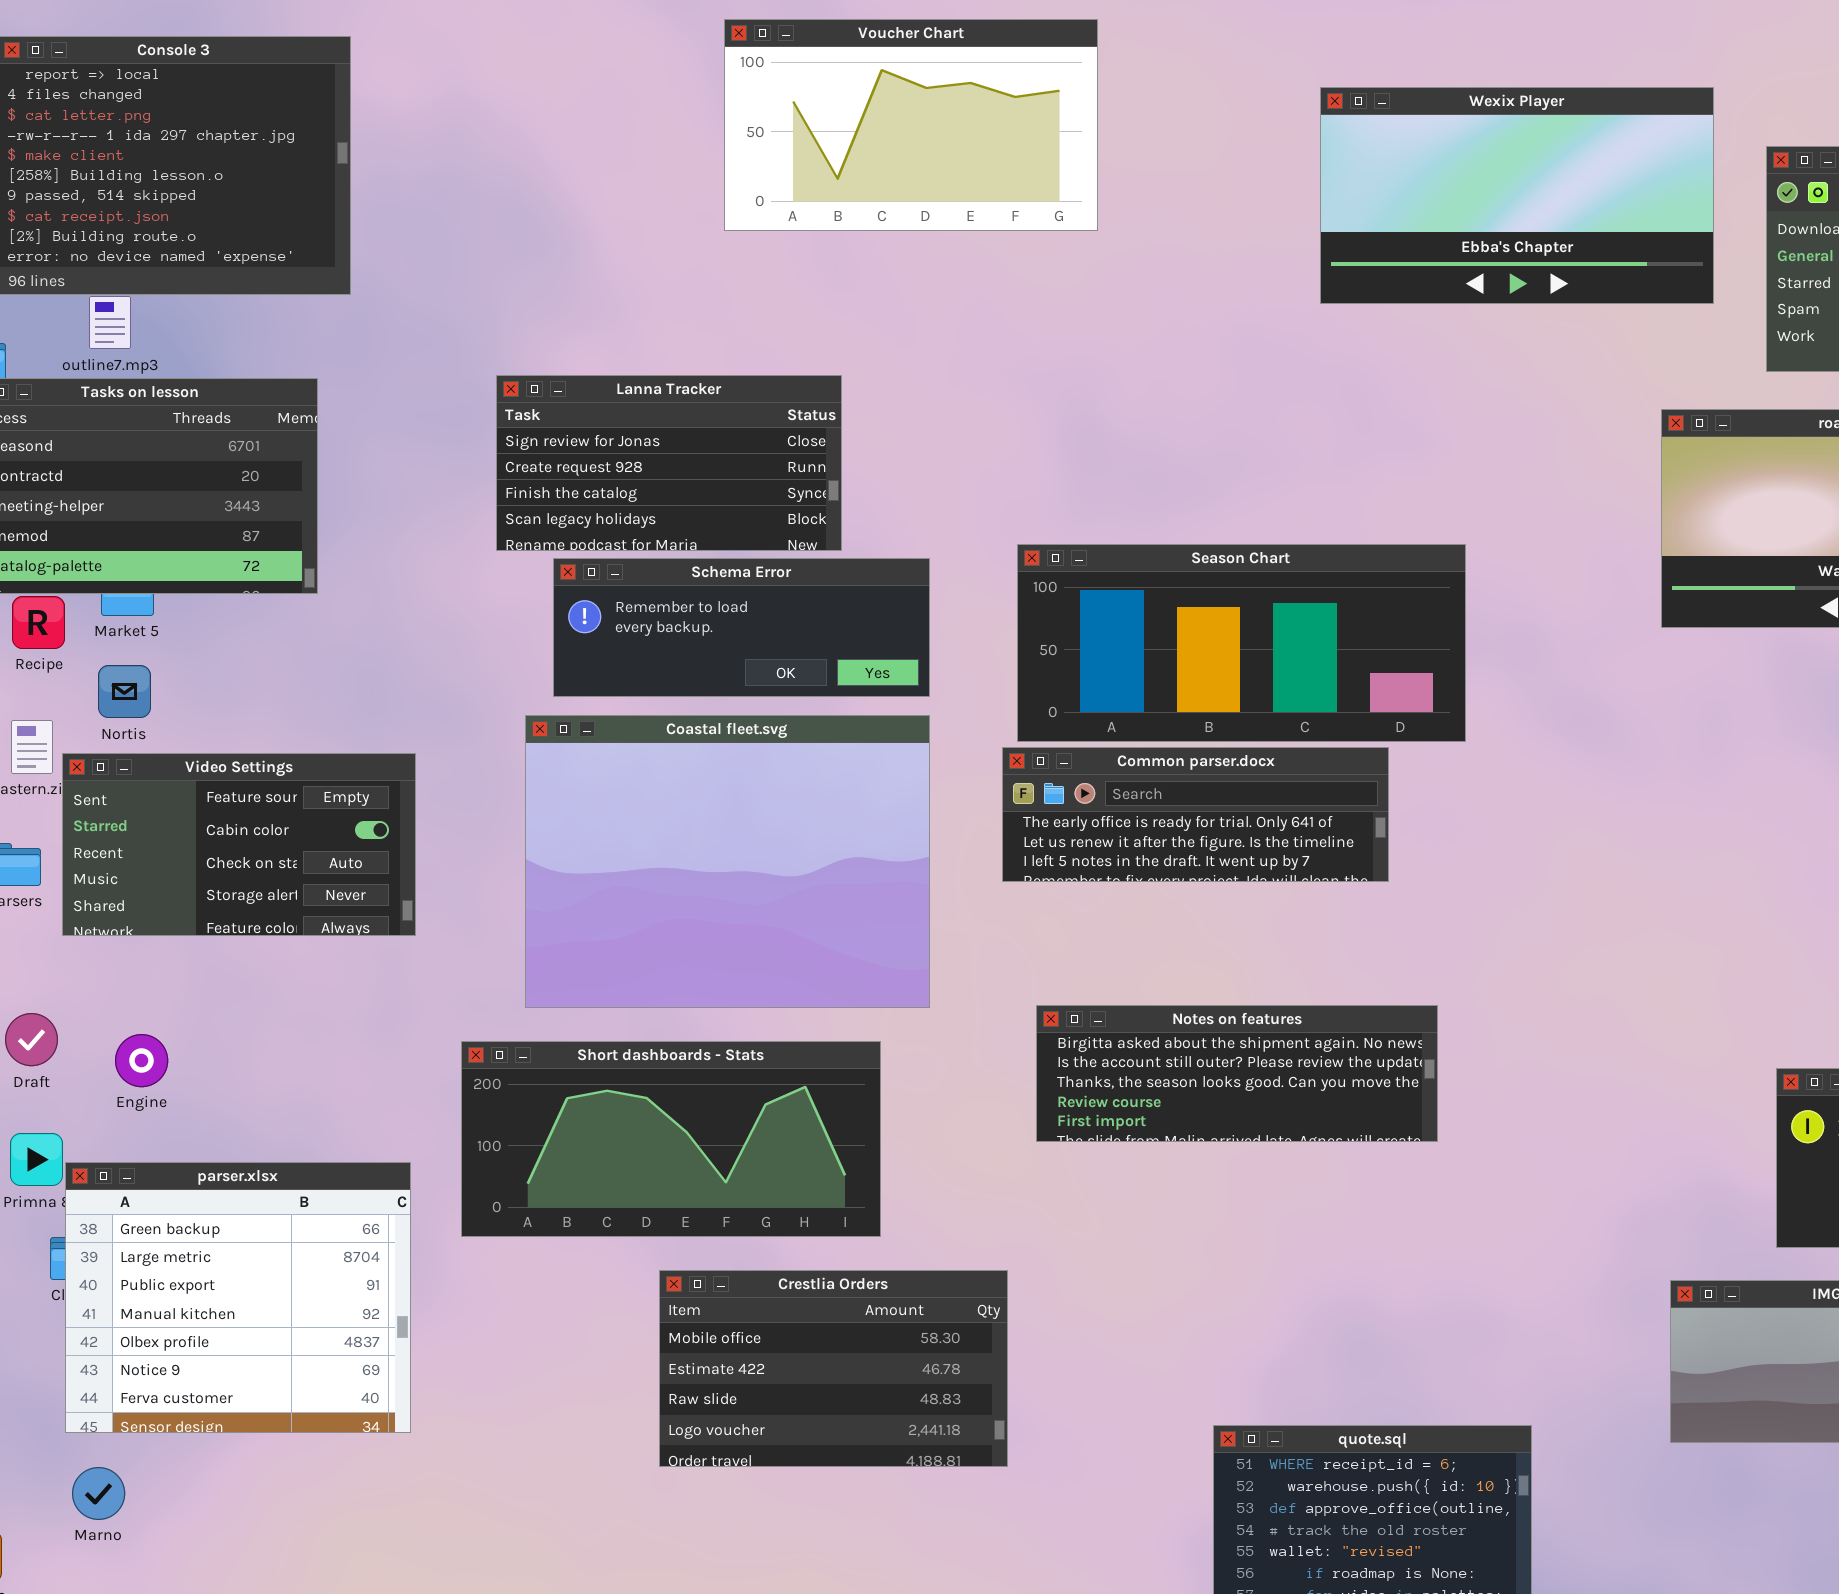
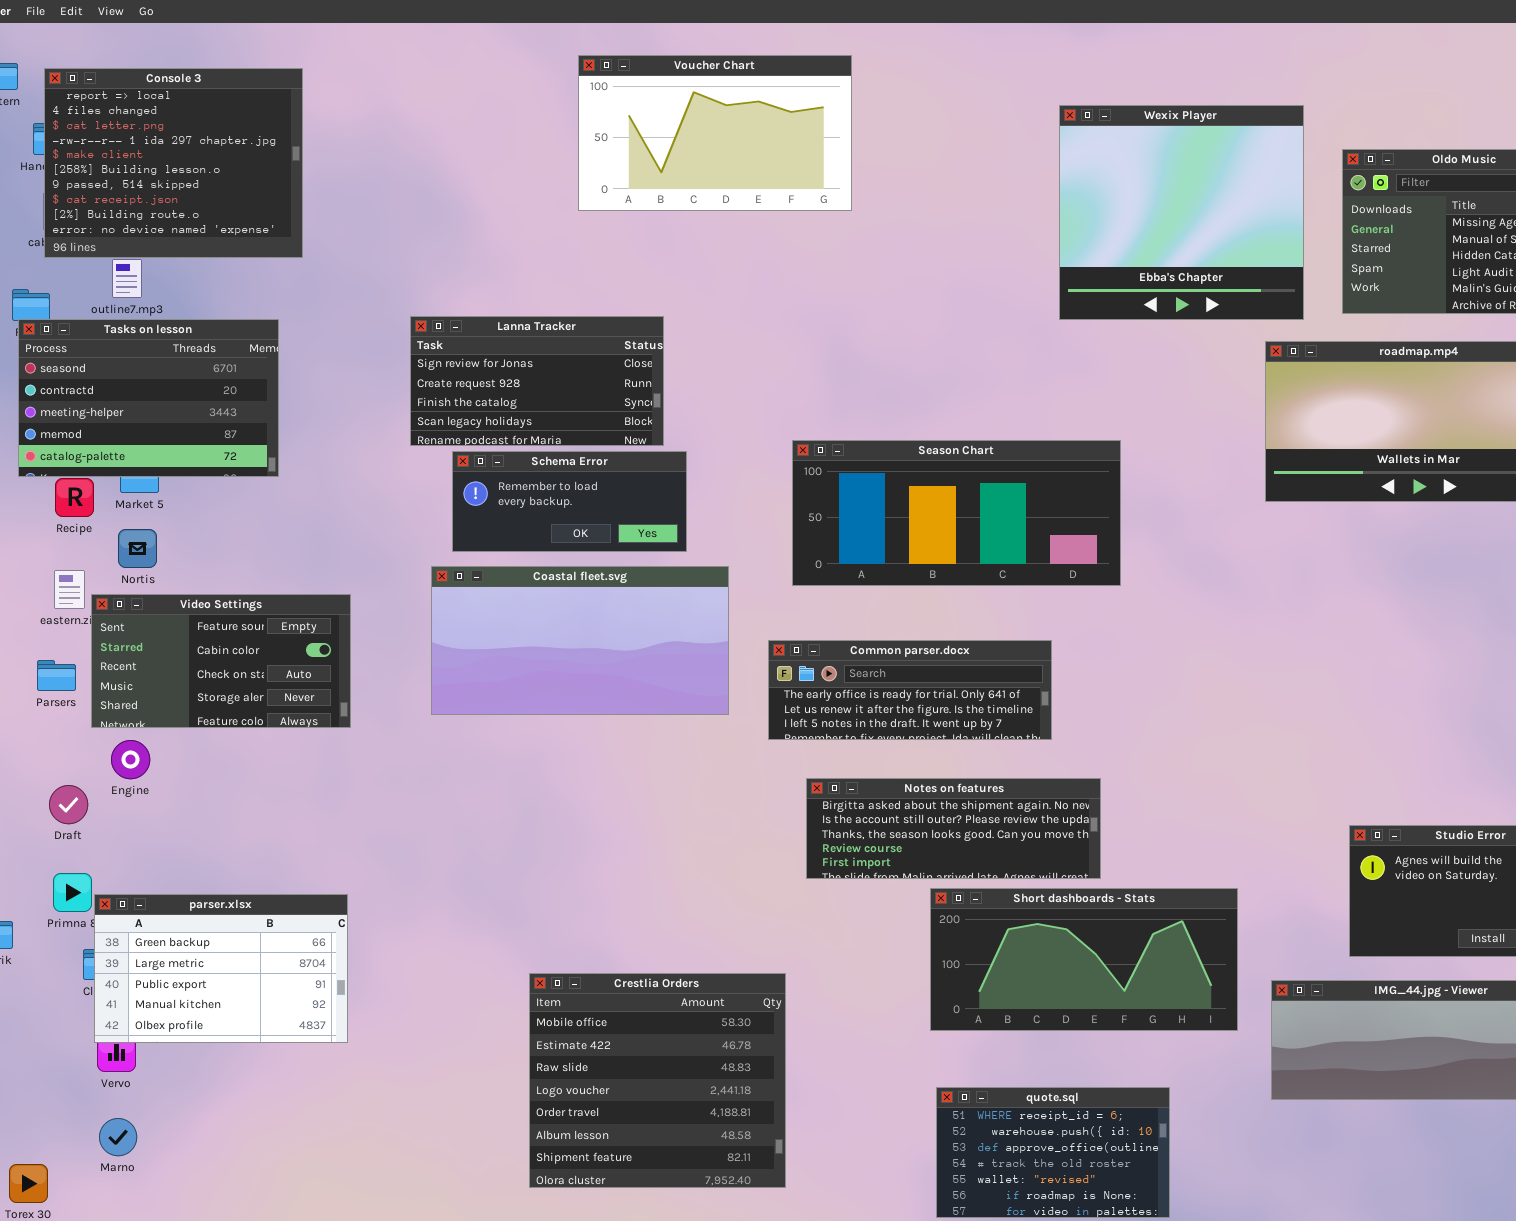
Wexix Player: [1320,87,1714,304] -> [1059,105,1304,320], resized
Schema Error: [553,558,930,697] -> [452,451,687,552], resized
Coastal fleet.svg: [525,715,930,1008] -> [431,566,729,715], resized
Common parser.docx: [1002,747,1389,882] -> [768,640,1052,740], moved
Engine: [115,1034,168,1087] -> [111,740,150,779], moved
Short dashboards - Stats: [461,1041,881,1237] -> [930,888,1238,1031], moved
parser.xlsx: [65,1162,411,1433] -> [94,894,348,1043], resized
Crestlia Orders: [659,1270,1008,1467] -> [529,973,786,1188], resized

